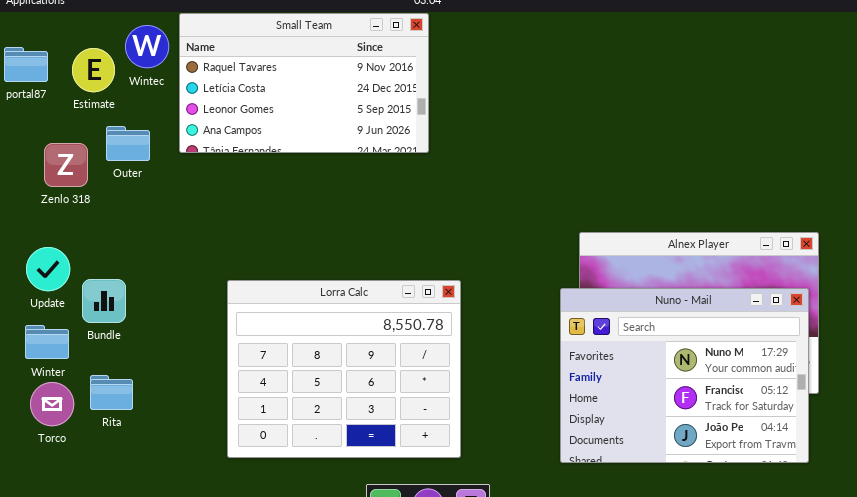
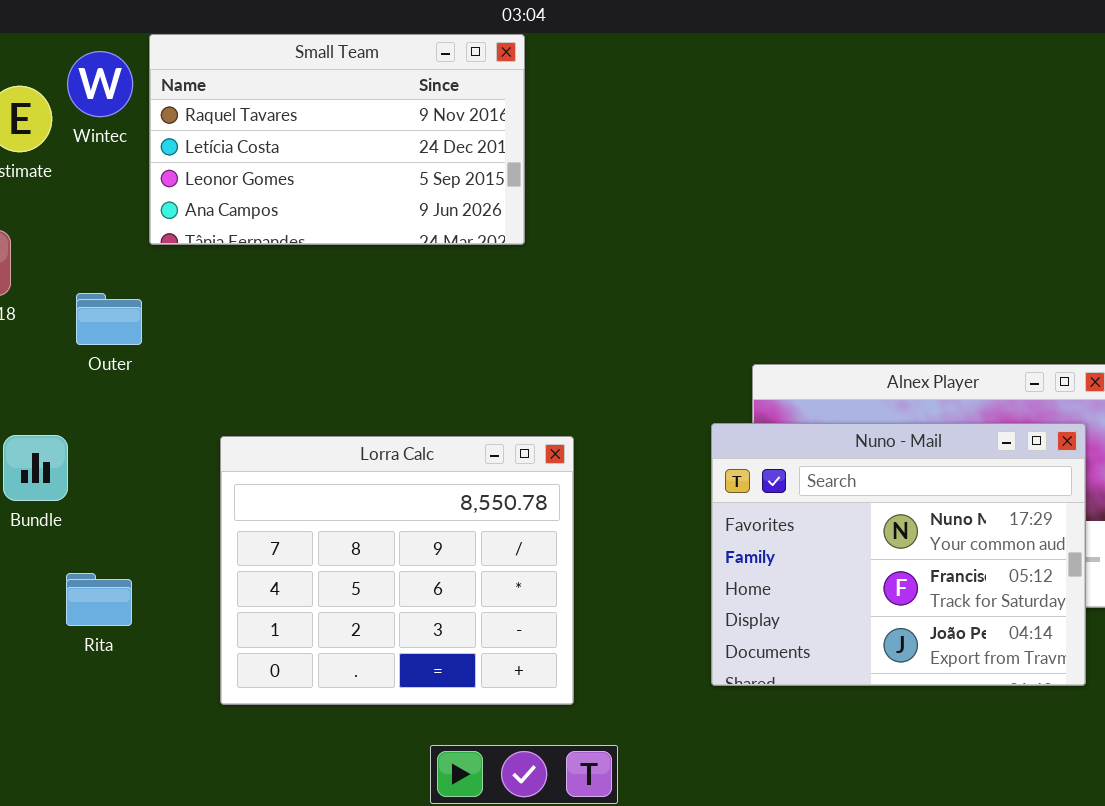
Outer: [106,126,150,161] -> [76,293,142,345], moved
Nuno - Mail: [560,288,809,463] -> [711,423,1086,686], moved
Rita: [90,375,133,410] -> [66,573,132,626], moved

